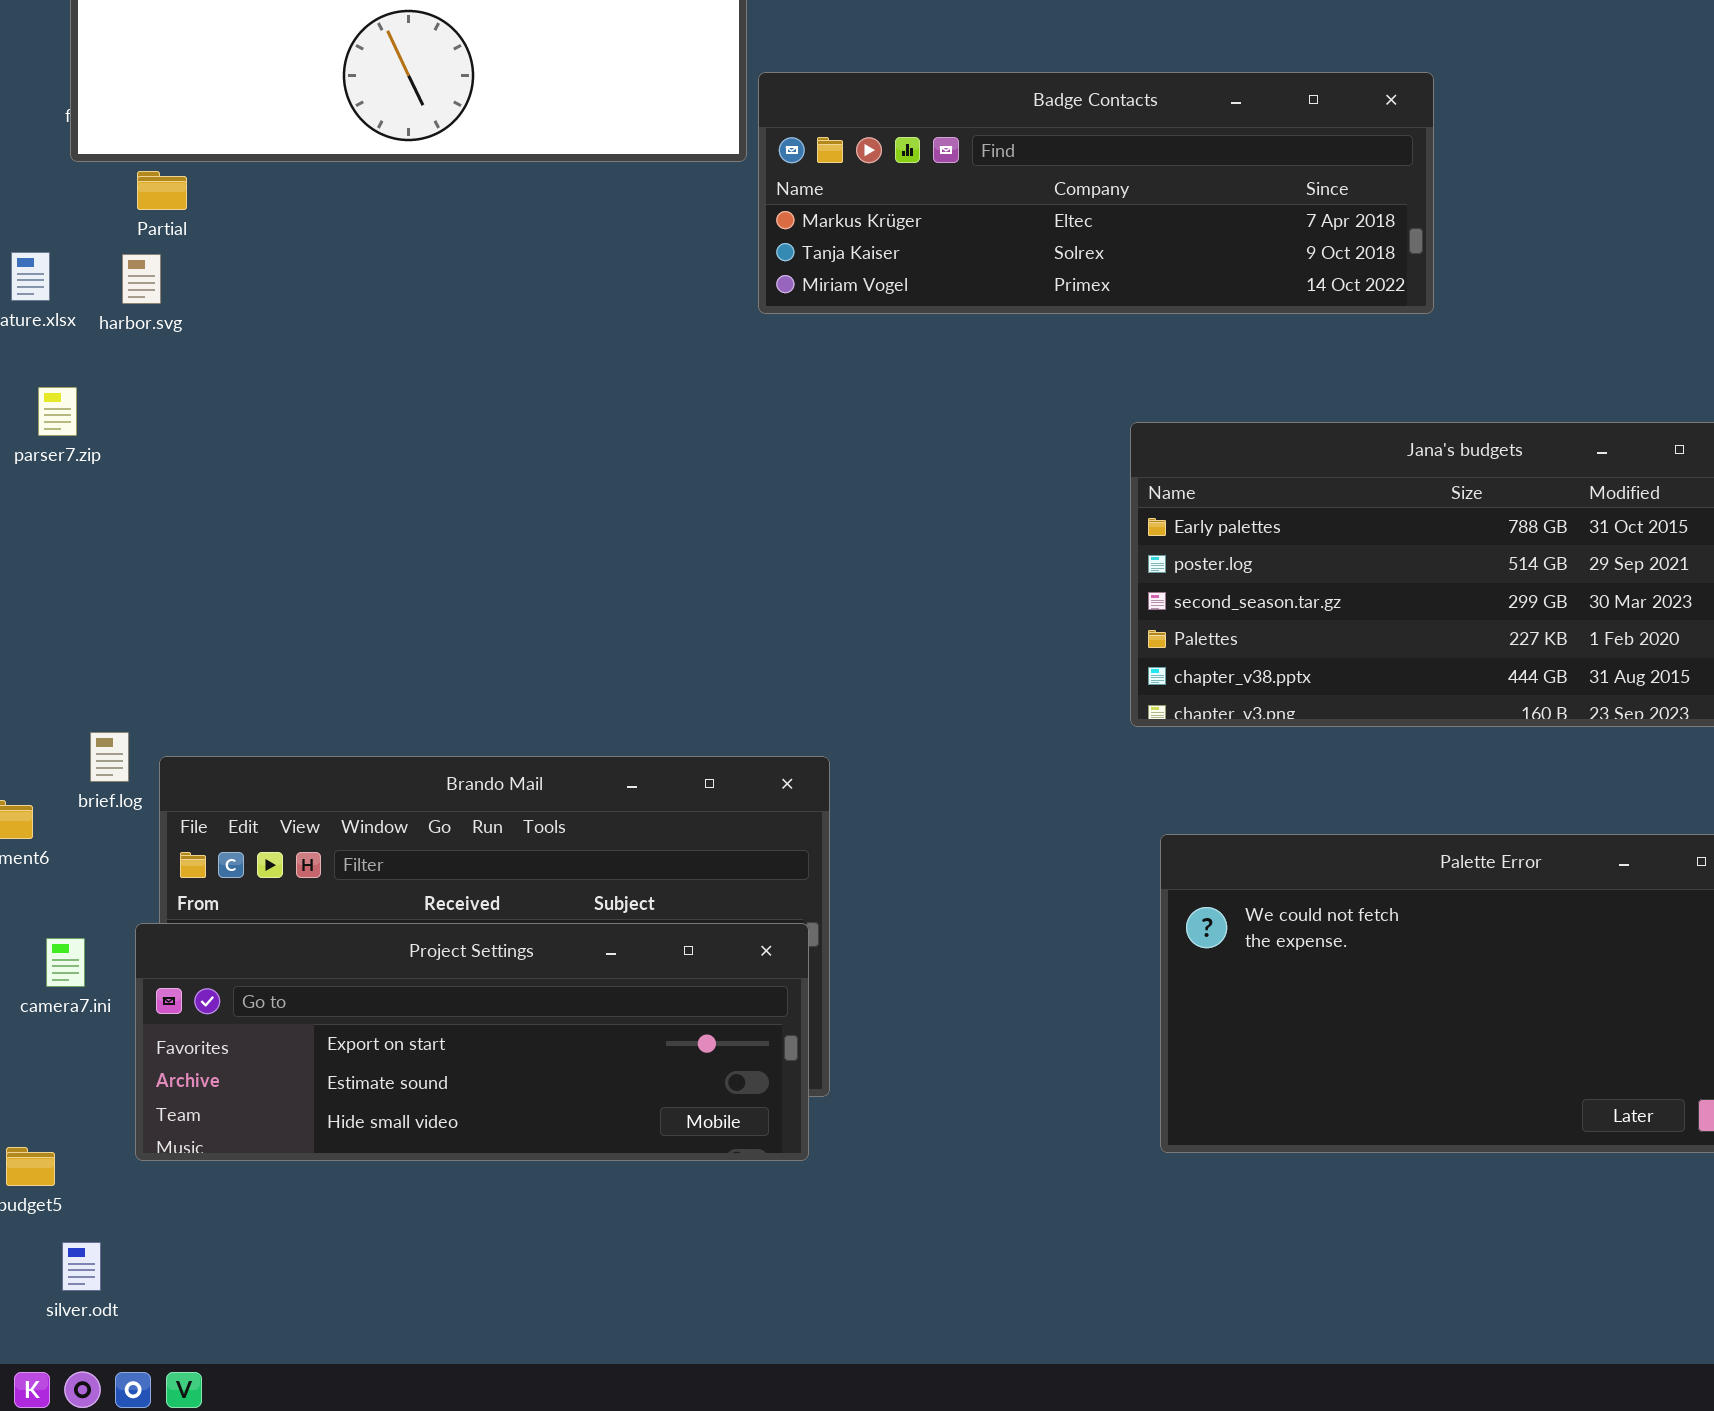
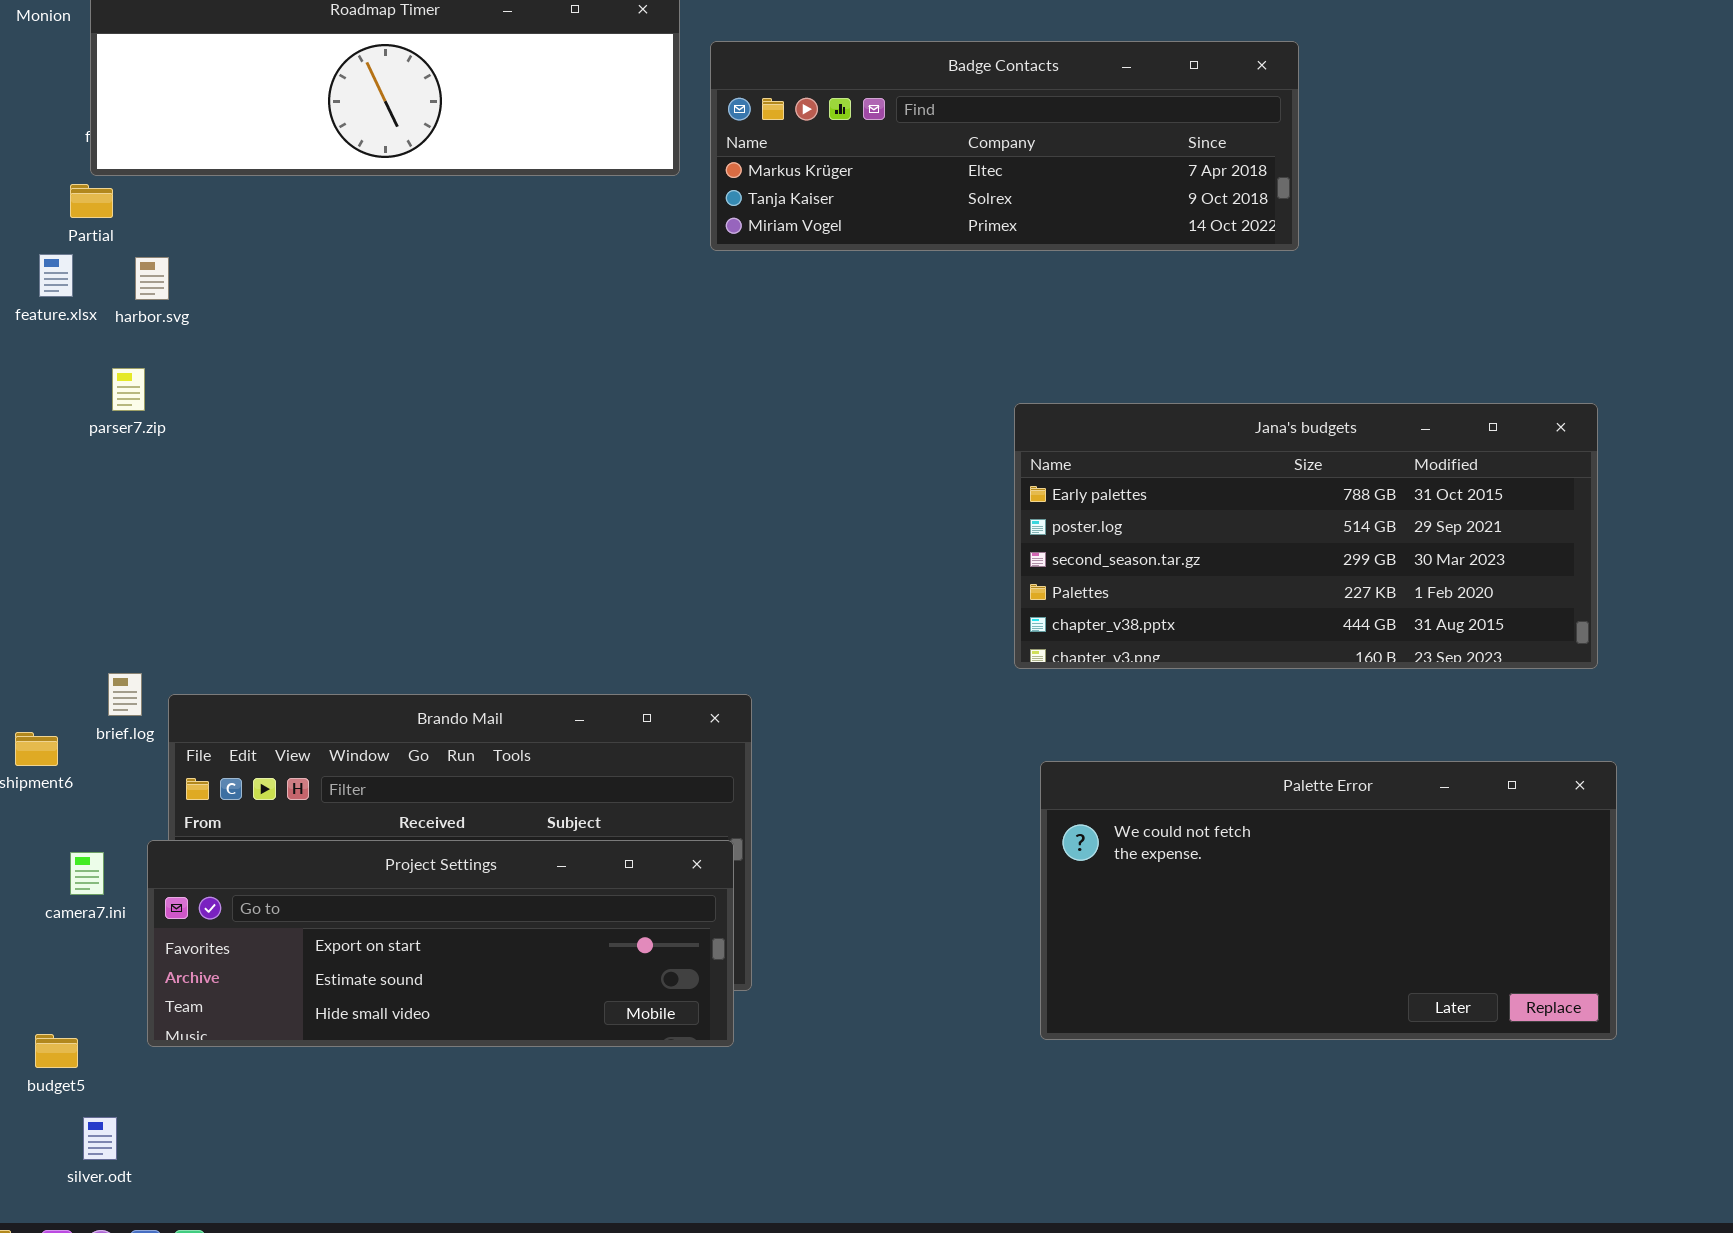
Badge Contacts: [758,72,1434,314] -> [710,41,1299,251], moved
Partial: [137,171,187,210] -> [70,184,113,218], moved
parser7.zip: [38,387,77,436] -> [112,368,145,411], moved

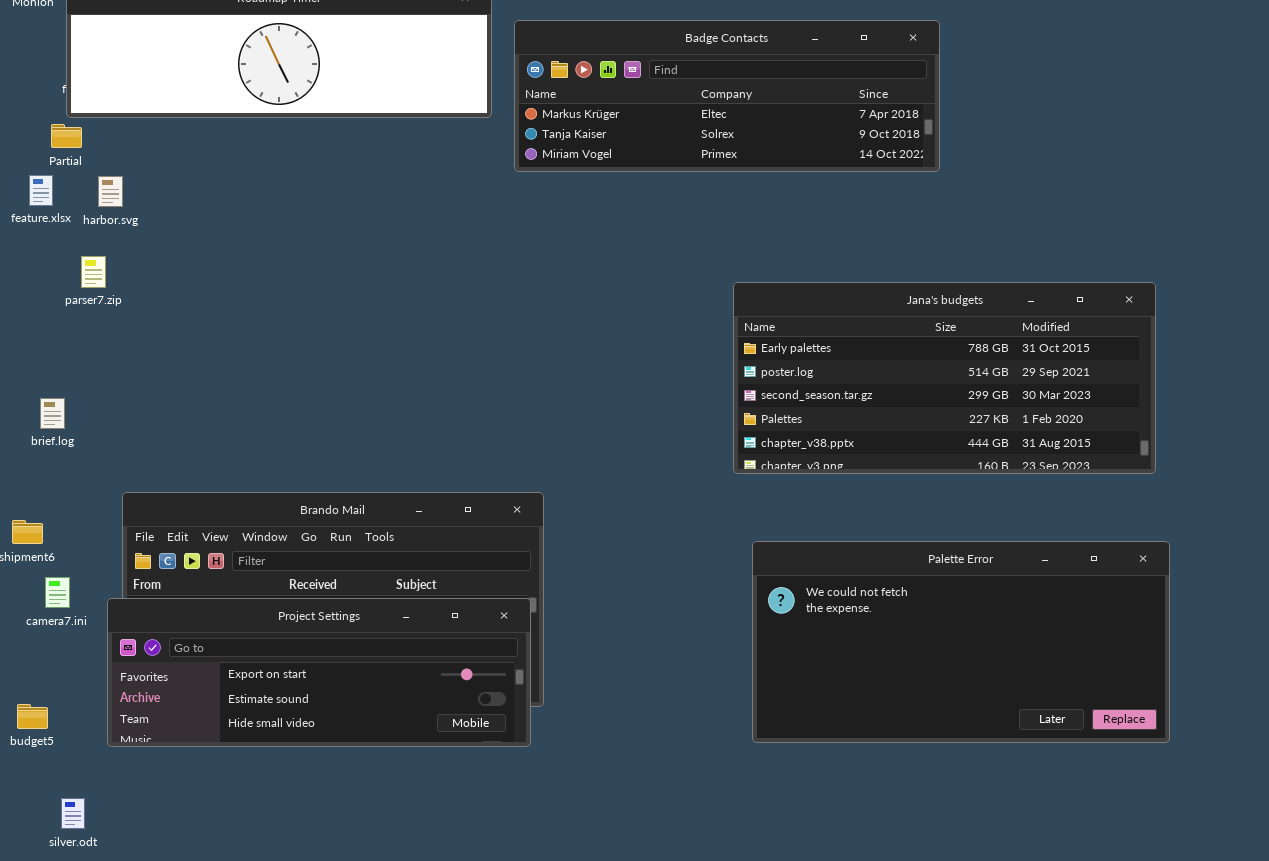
brief.log: [108,673,142,716] -> [40,398,65,429], moved
camera7.ini: [70,852,104,895] -> [45,577,70,608], moved
budget5: [35,1034,78,1068] -> [17,704,48,729], moved

